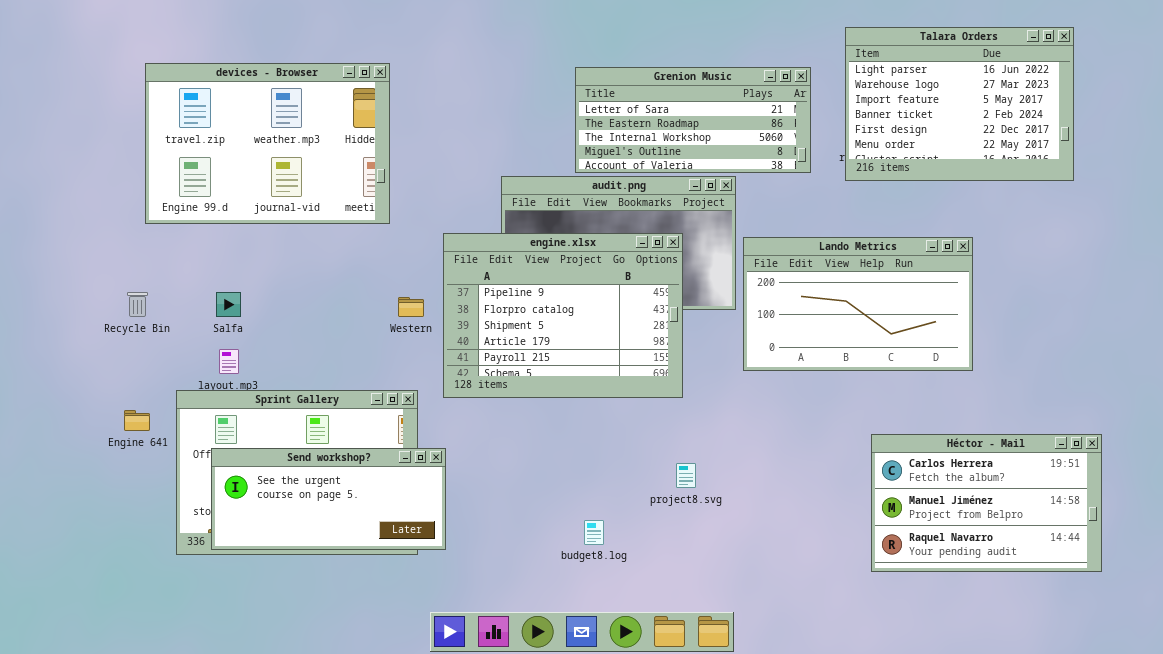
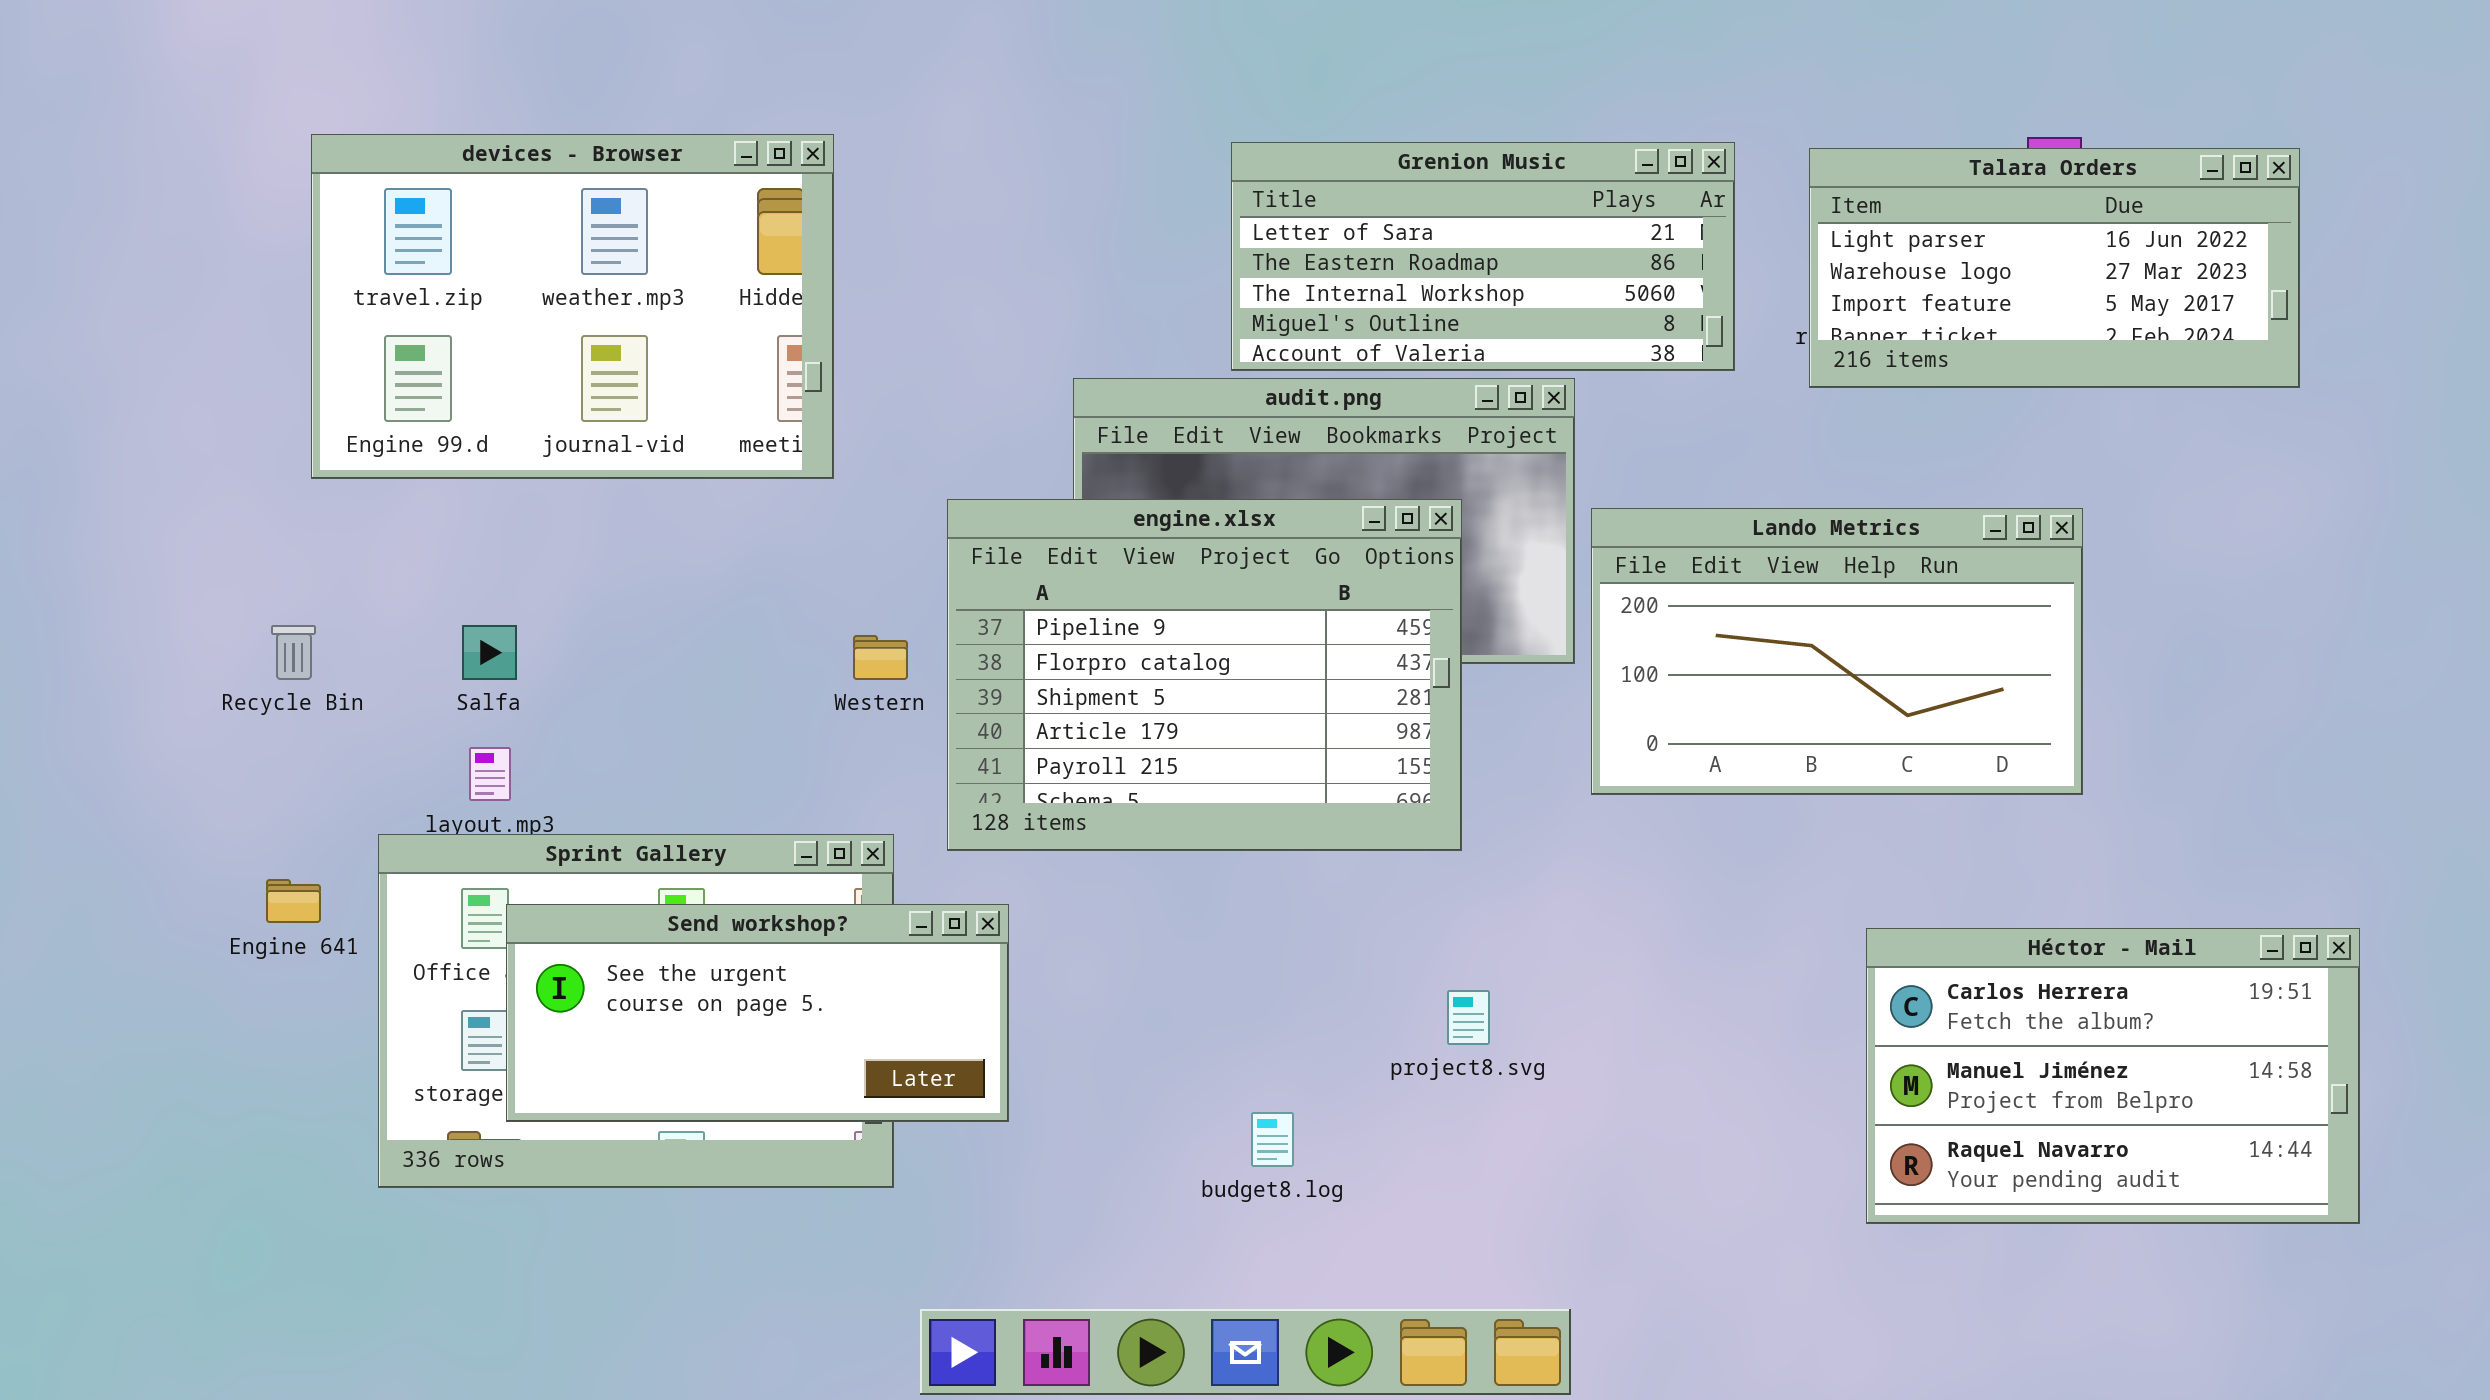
Talara Orders: [845,27,1074,181] -> [1809,148,2300,388], resized
Send workshop?: [211,448,446,550] -> [506,904,1009,1122], moved

